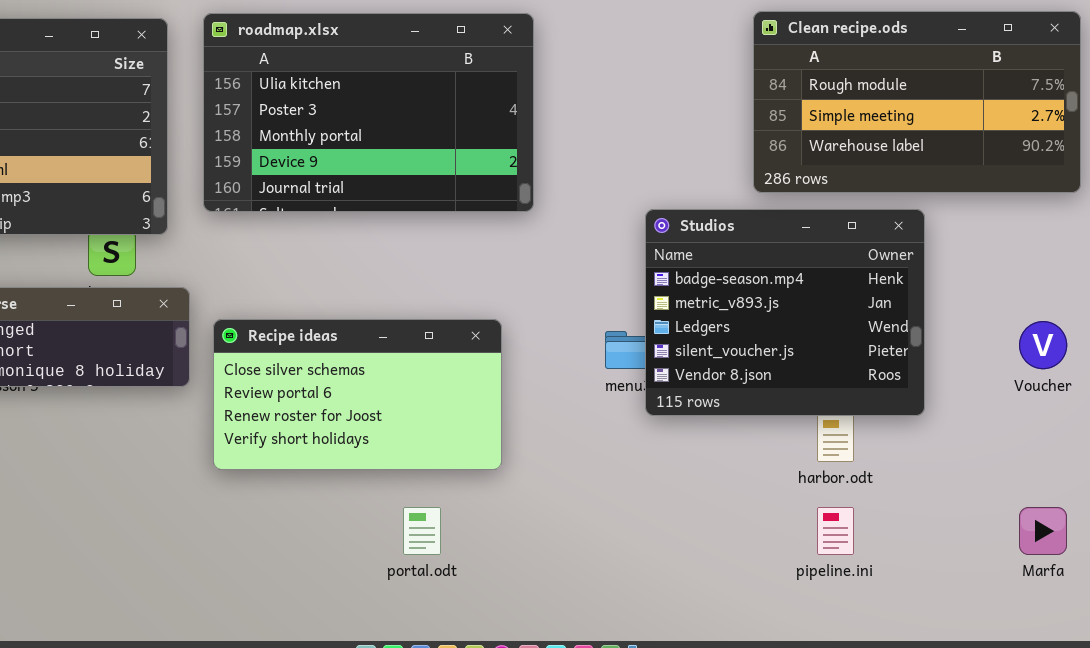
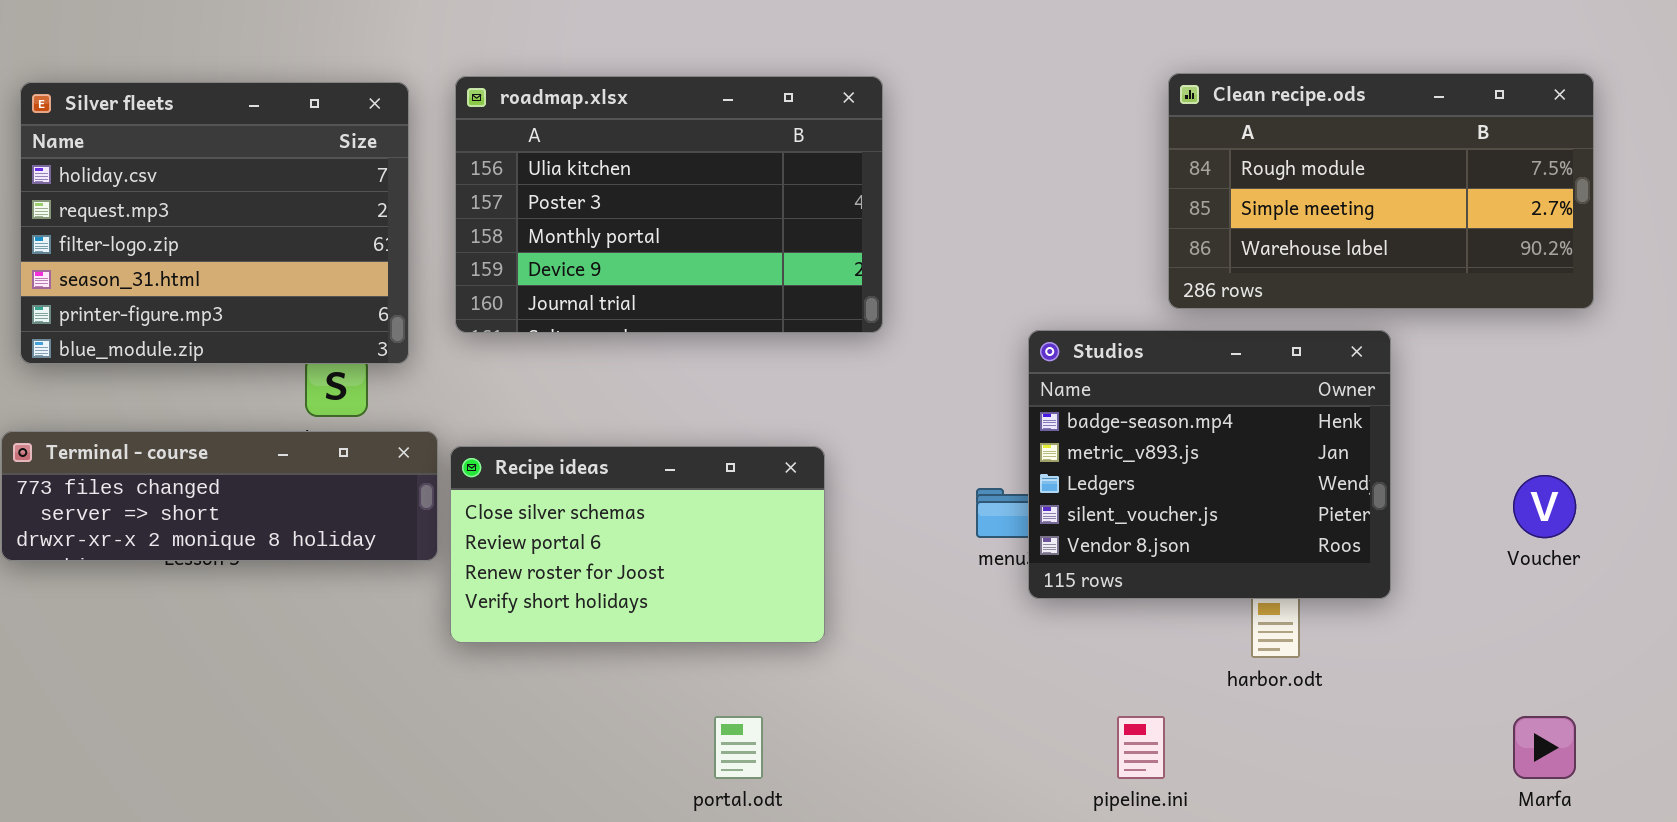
Recipe ideas: [213,319,502,470] -> [450,446,825,643], moved
pipeline.ini: [817,507,854,555] -> [1117,716,1165,779], moved

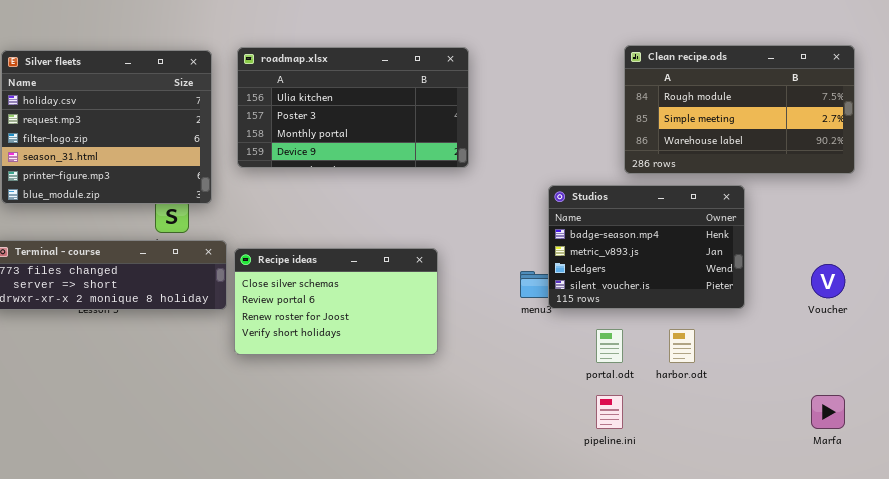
roadmap.xlsx: [455,76,883,333] -> [237,47,469,168], resized
Studios: [1028,330,1391,599] -> [548,185,745,309], resized
portal.odt: [714,716,763,779] -> [596,329,623,363], moved

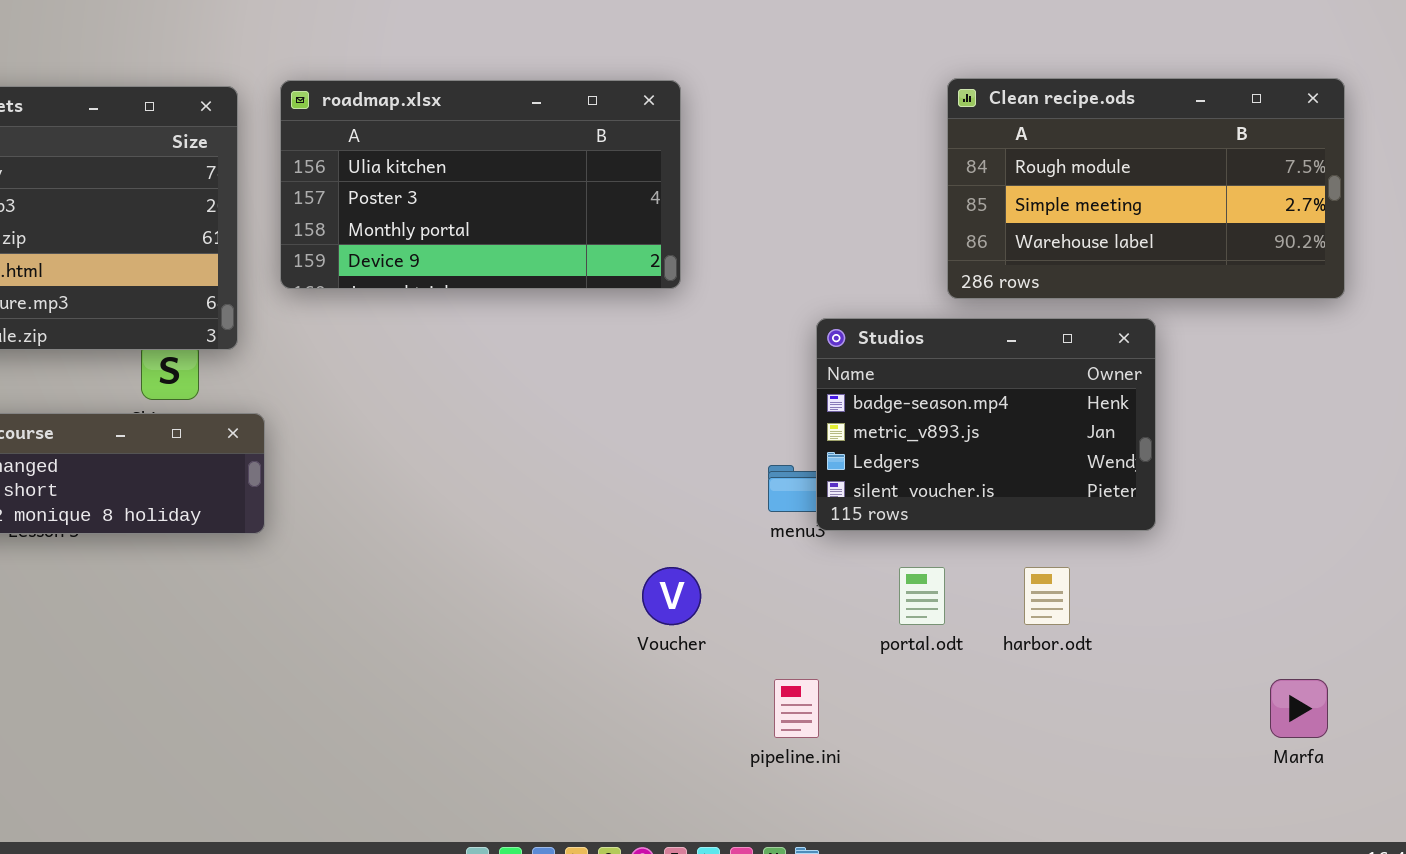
Recipe ideas: [234,248,438,355] -> none, closed
Voucher: [811,264,845,298] -> [642,567,701,625], moved
pipeline.ini: [596,395,623,429] -> [774,679,819,738], moved

